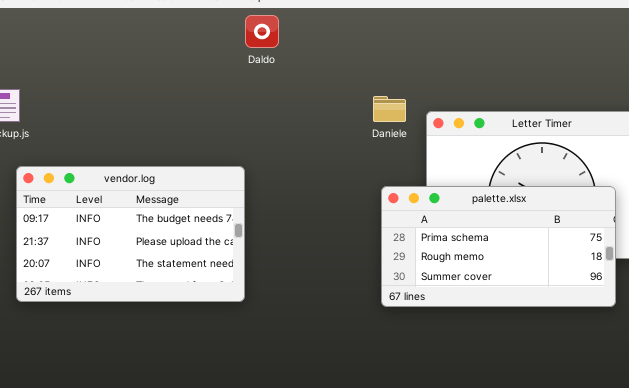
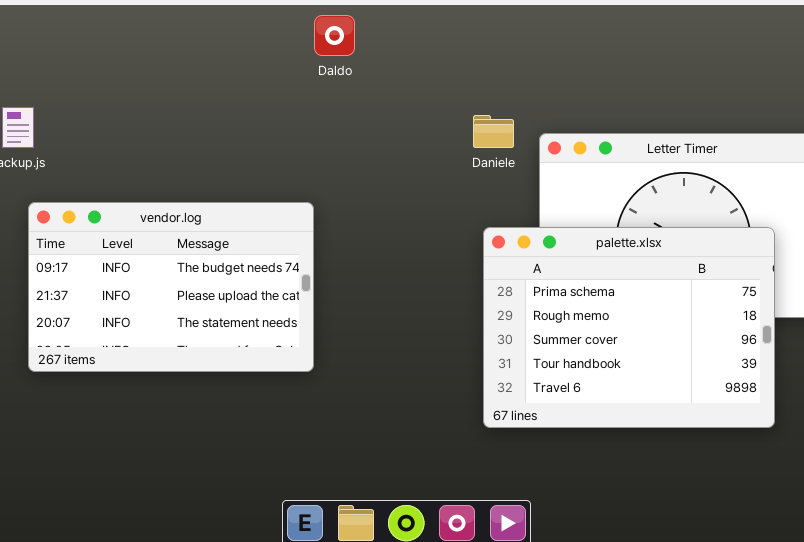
palette.xlsx: [381,186,616,307] -> [483,227,775,428], resized

